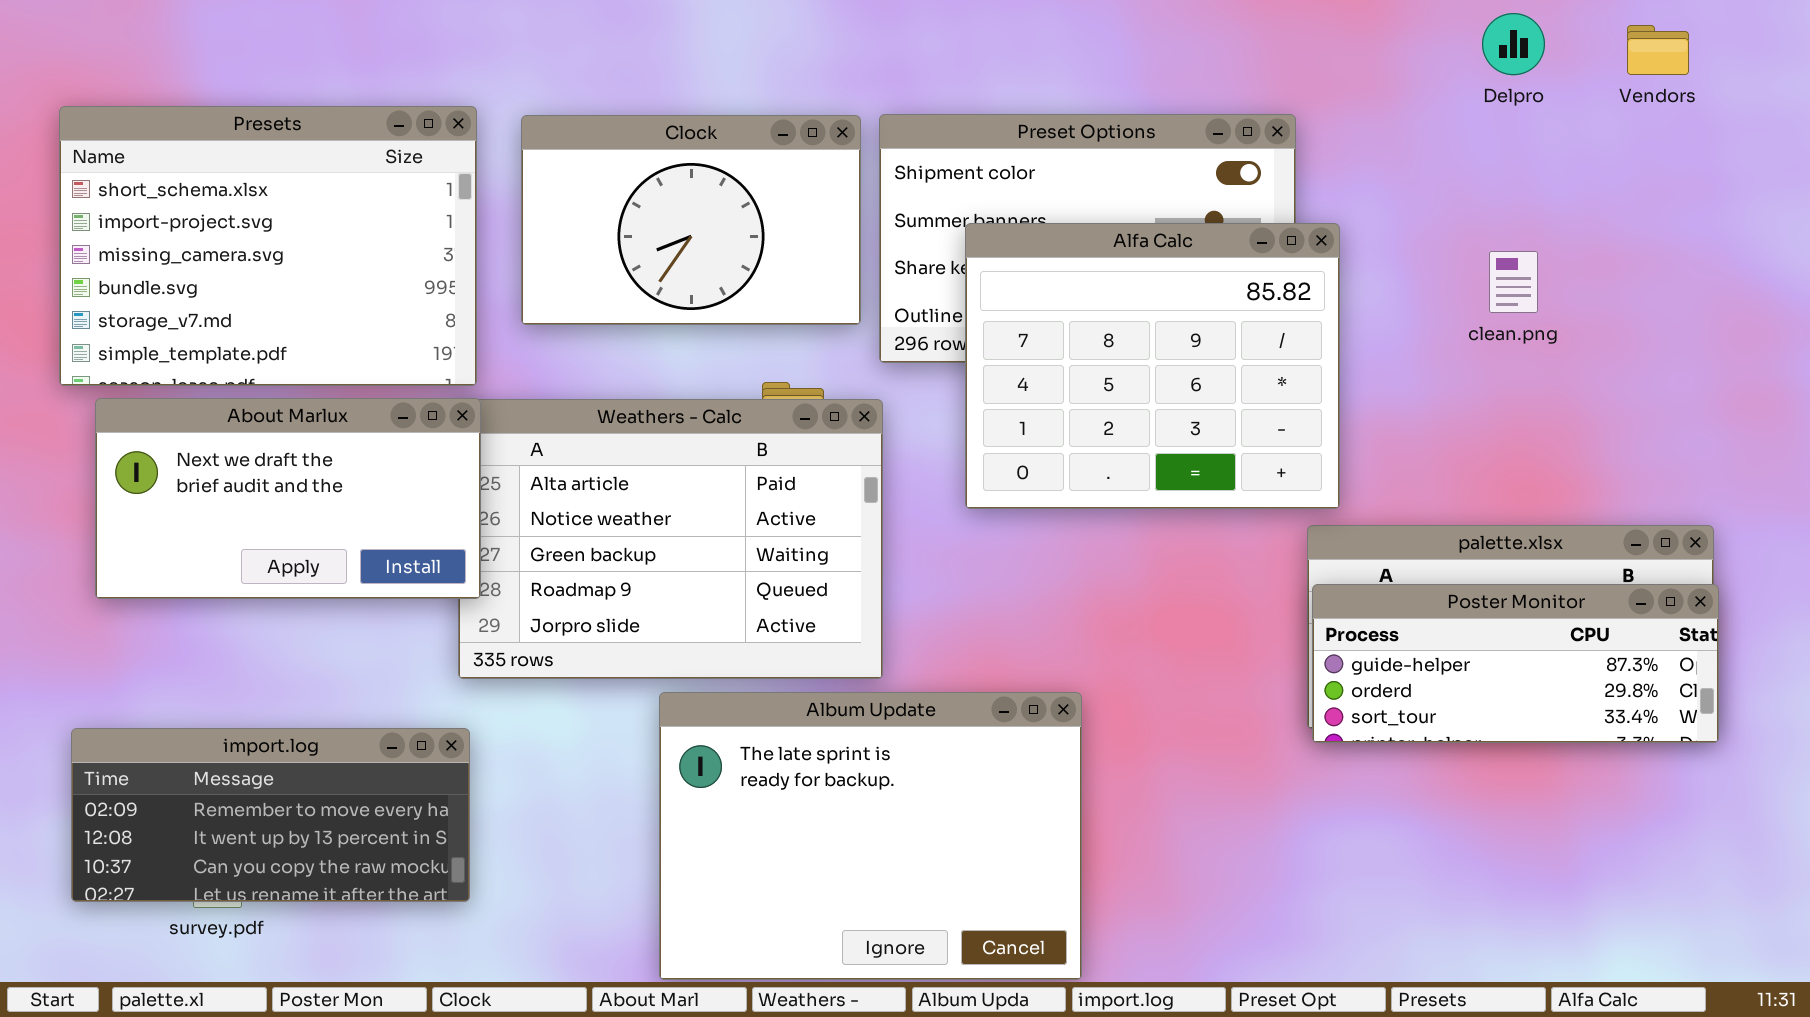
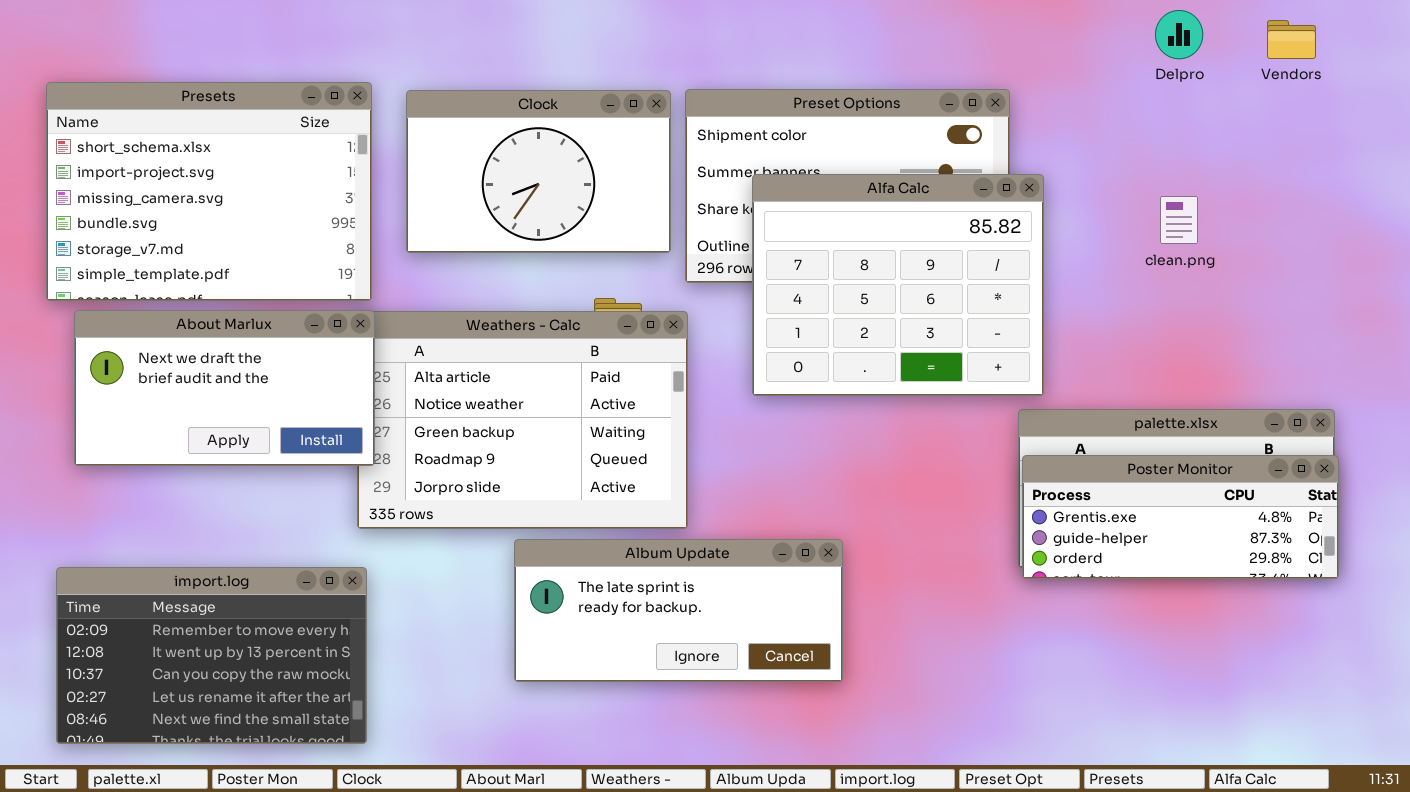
Poster Monitor: [1312,584,1719,743] -> [1022,455,1339,579], scrolled up 1 row
Album Update: [659,692,1082,980] -> [514,539,843,682], resized
import.log: [71,728,470,902] -> [56,567,367,744], resized

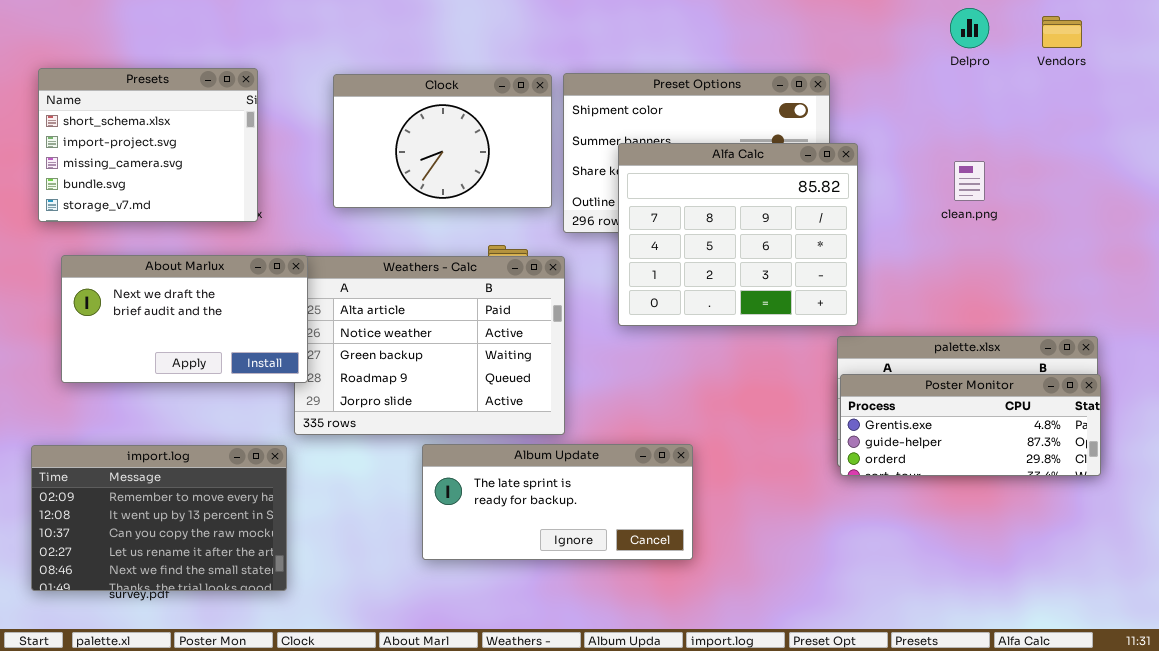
Presets: [46,82,372,301] -> [38,68,258,222], resized
import.log: [56,567,367,744] -> [31,445,287,591], moved

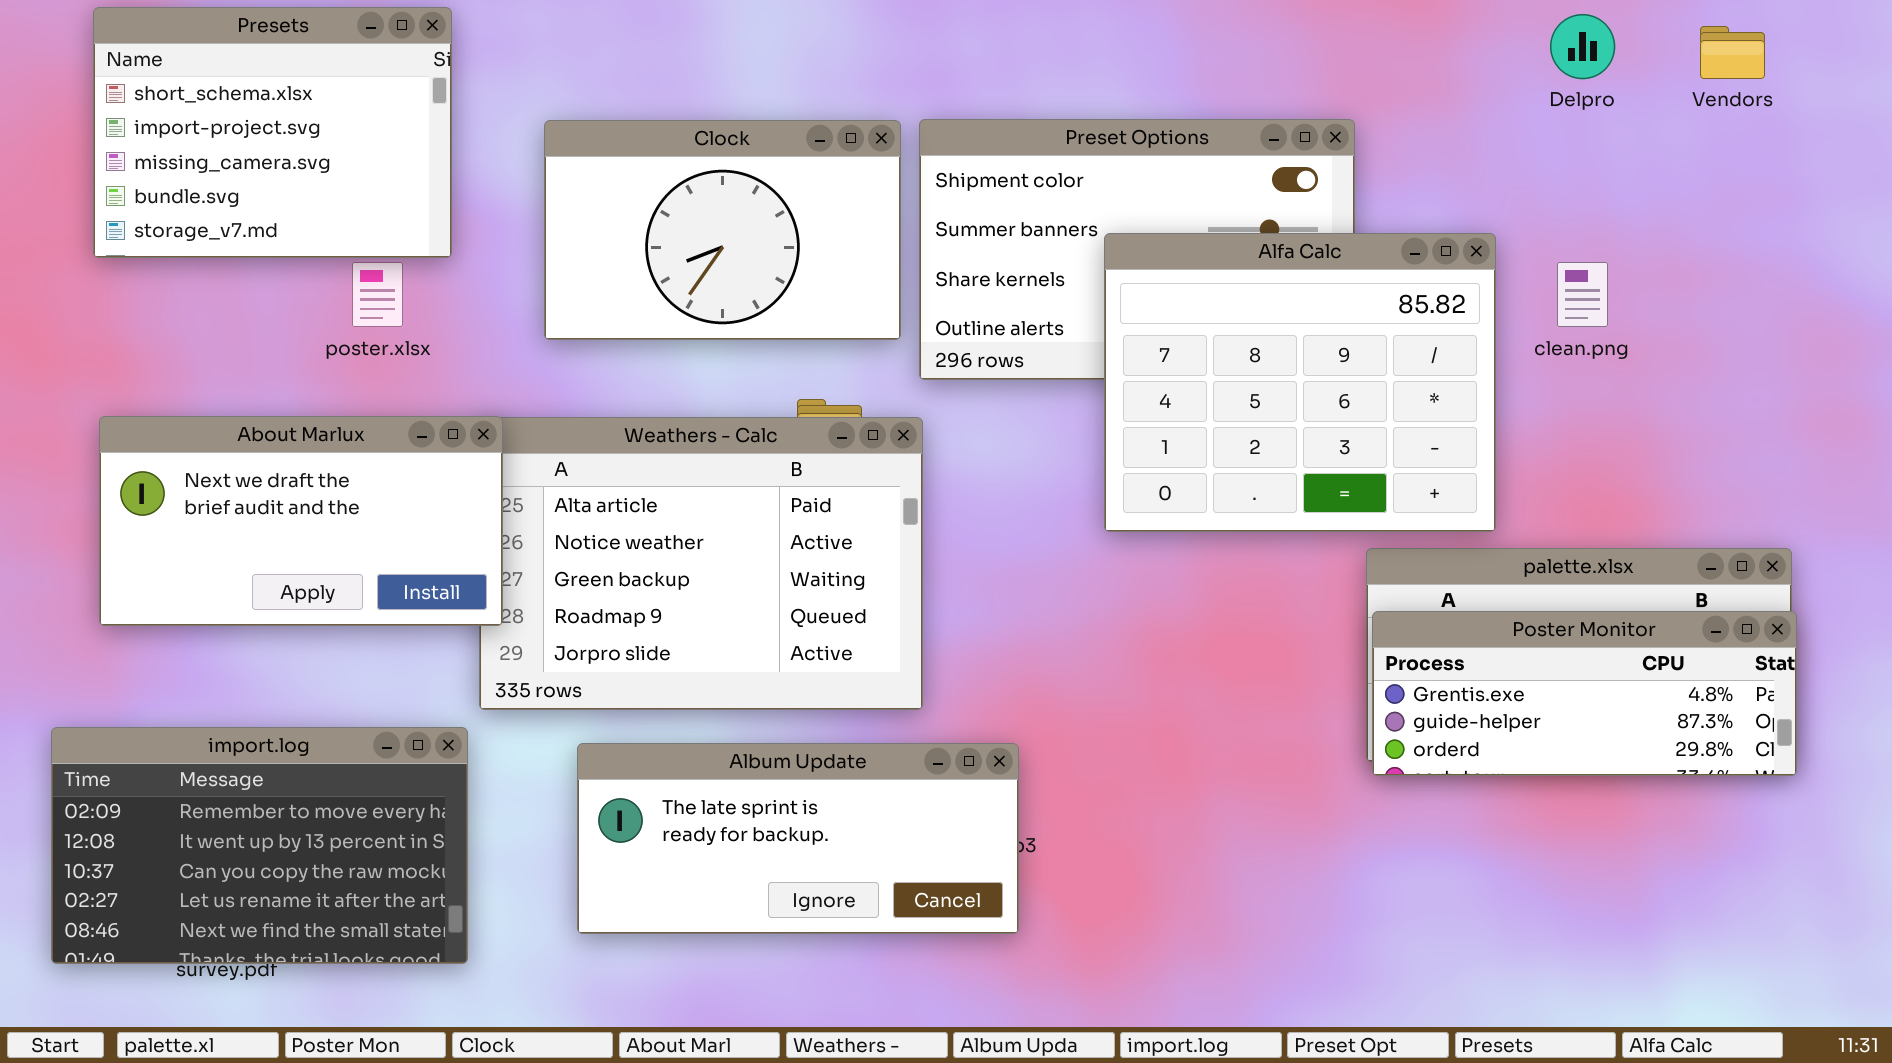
Presets: [38,68,258,222] -> [93,7,452,258], moved
Alfa Calc: [618,143,858,326] -> [1104,233,1496,532], moved
Album Update: [422,444,693,560] -> [577,743,1019,934], moved

